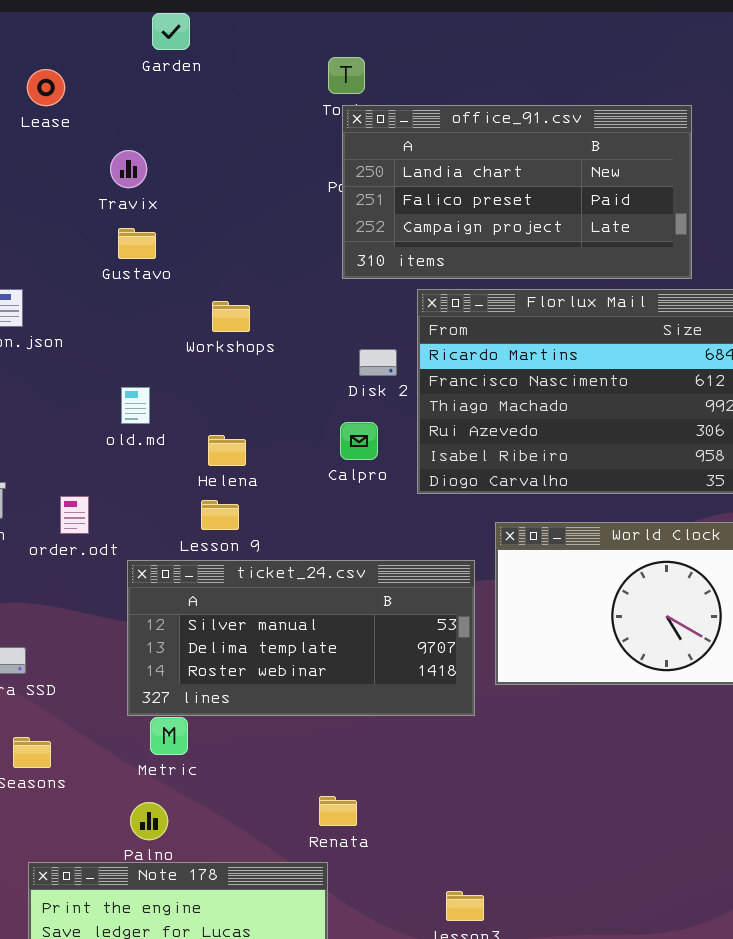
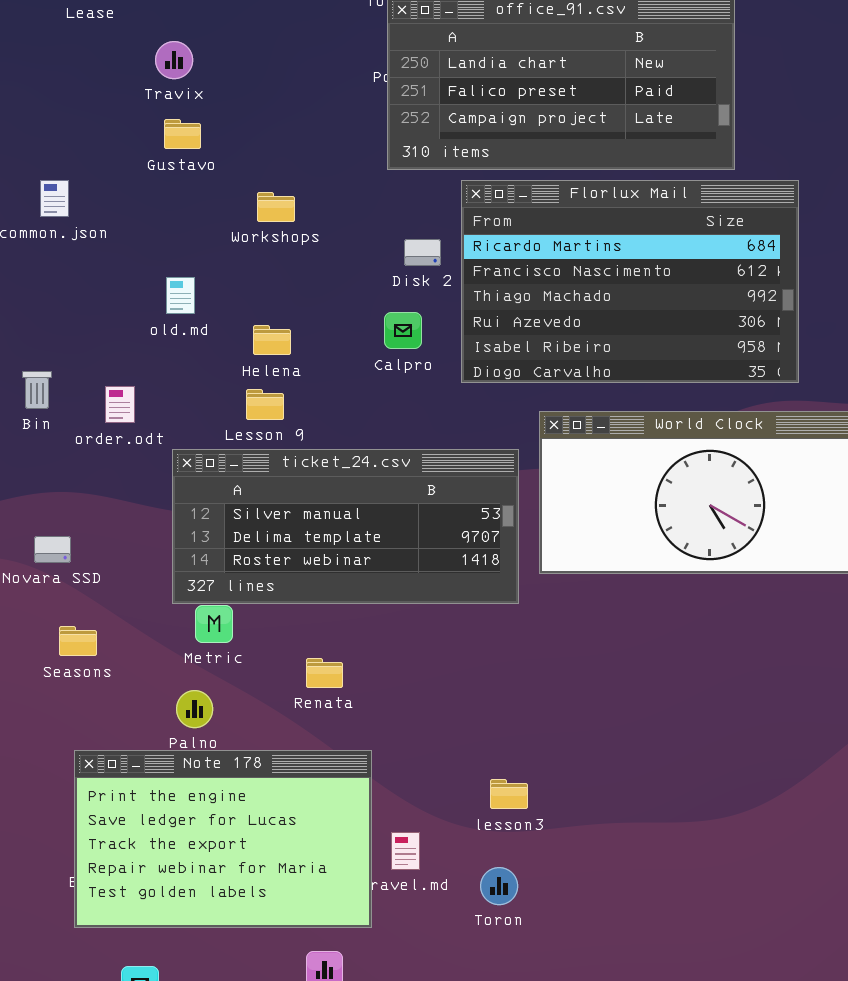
Renata: [319,796,357,826] -> [306,658,343,688], moved

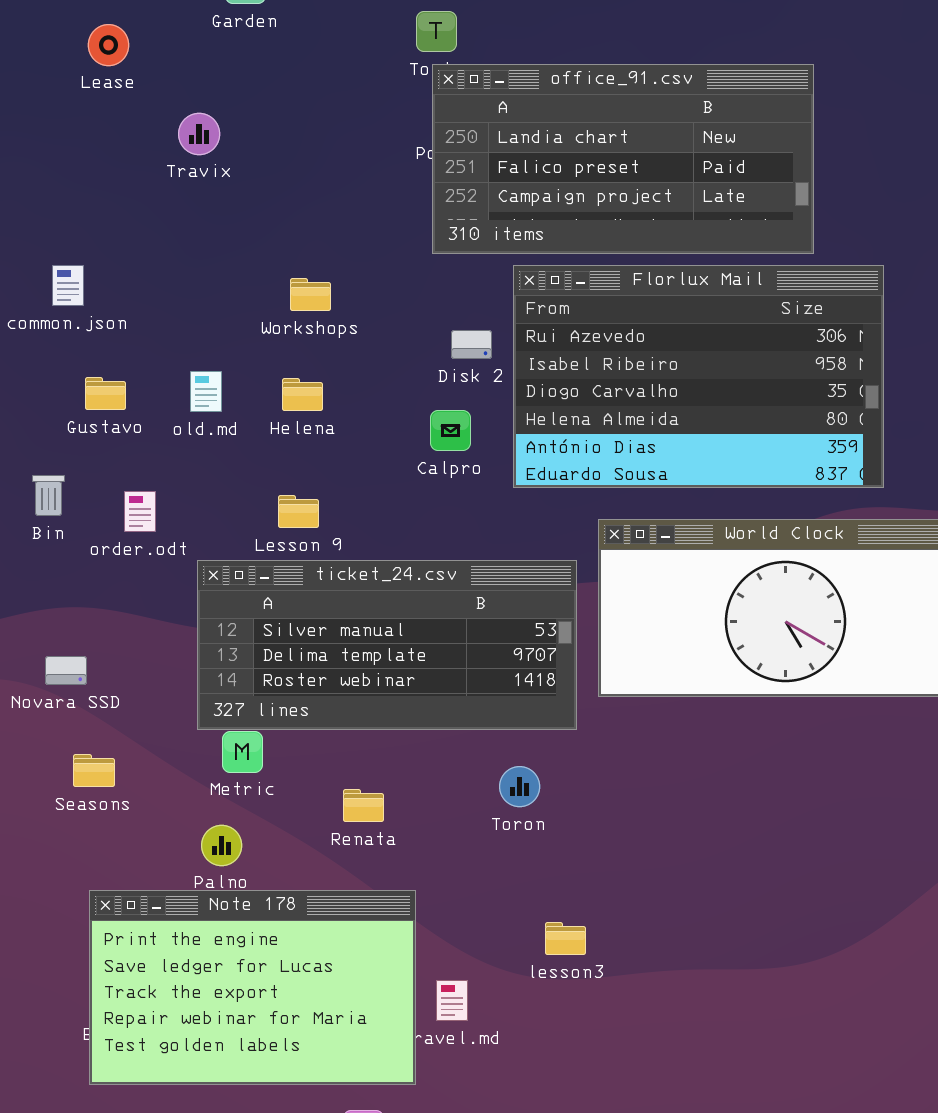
Gustavo: [164,119,201,149] -> [85,377,126,410], moved
Florlux Mail: [461,180,799,383] -> [513,265,884,488], scrolled down 3 rows
Helena: [253,325,291,355] -> [282,378,323,411], moved
Toron: [480,867,518,905] -> [499,766,540,807], moved

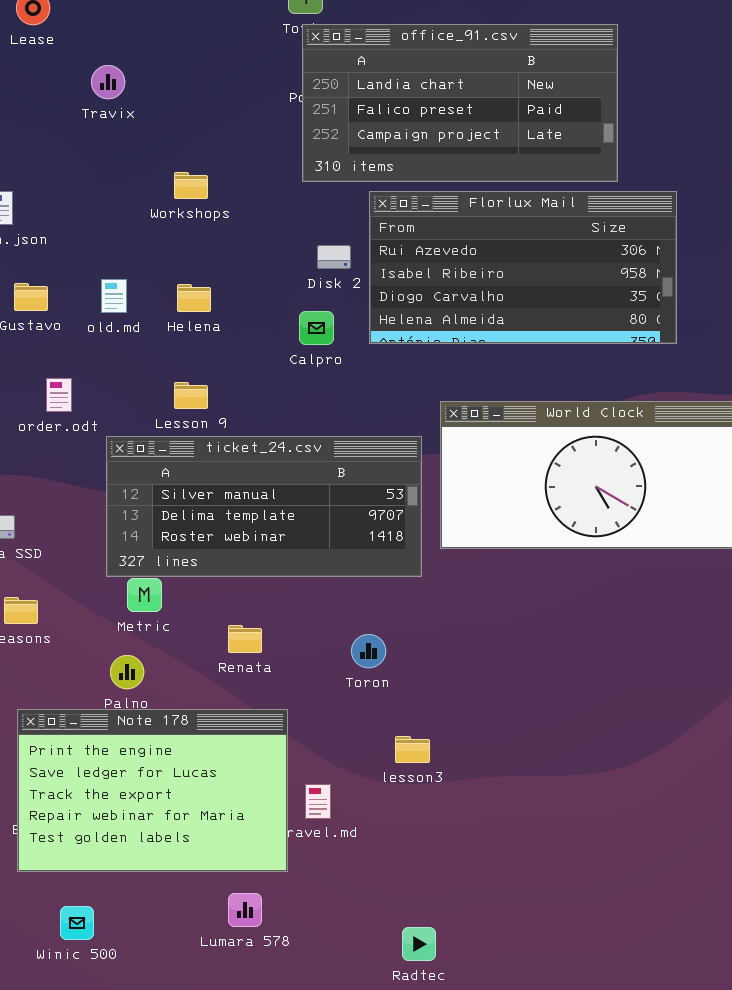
Florlux Mail: [513,265,884,488] -> [369,191,677,344], resized
Workshops: [290,278,331,311] -> [174,172,208,199], moved
Toron: [499,766,540,807] -> [351,634,386,668], moved

